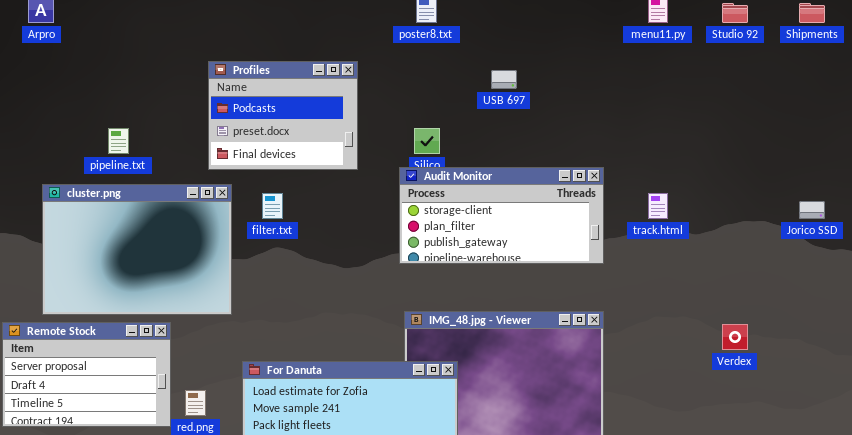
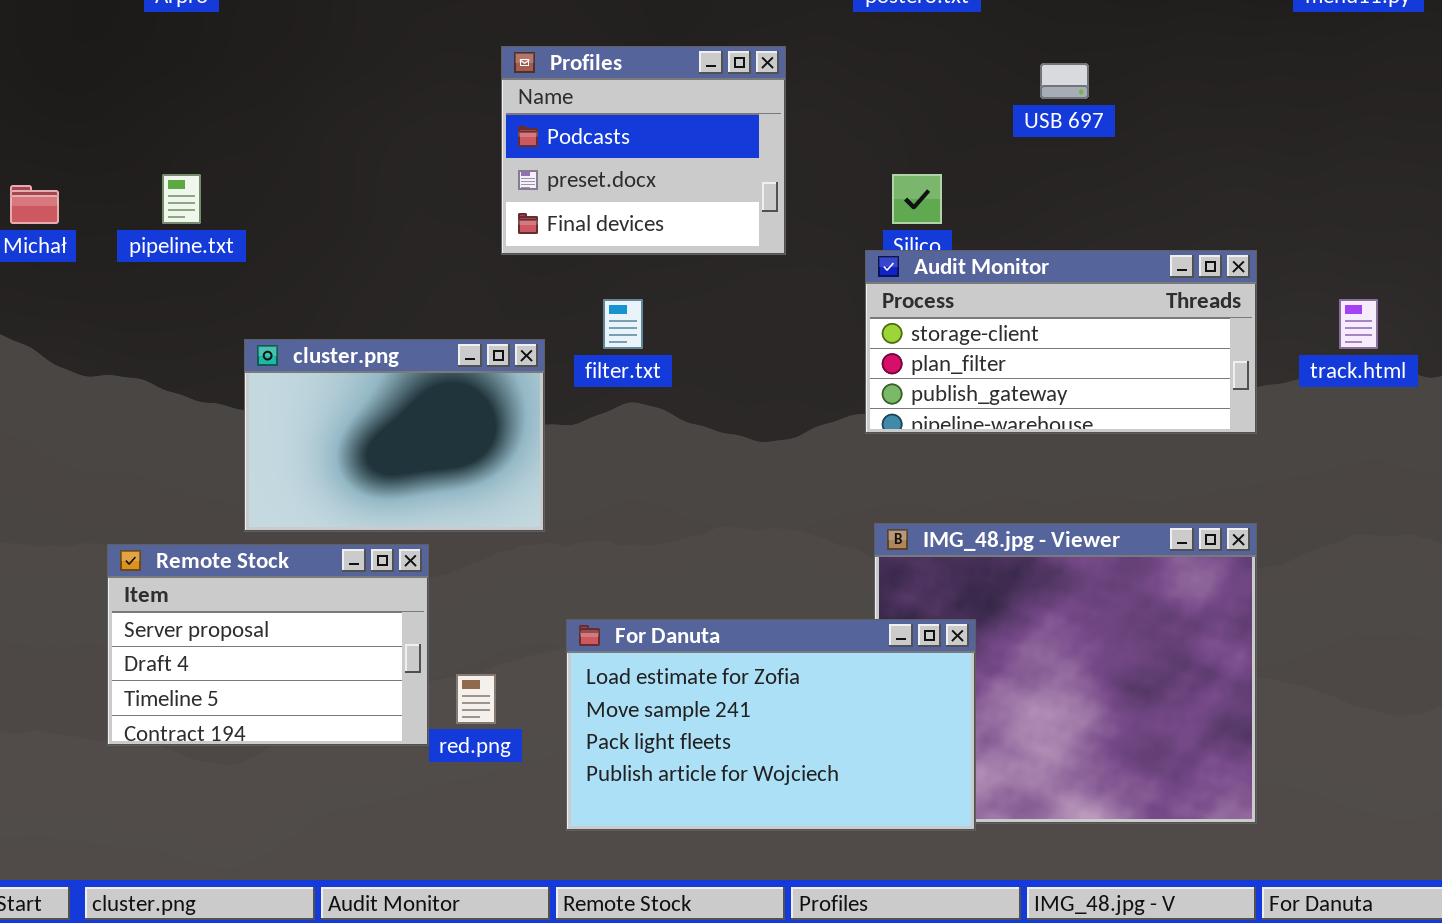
pipeline.txt: [108,128,129,154] -> [162,174,201,224], moved
cluster.png: [42,184,232,315] -> [244,339,545,532], resized

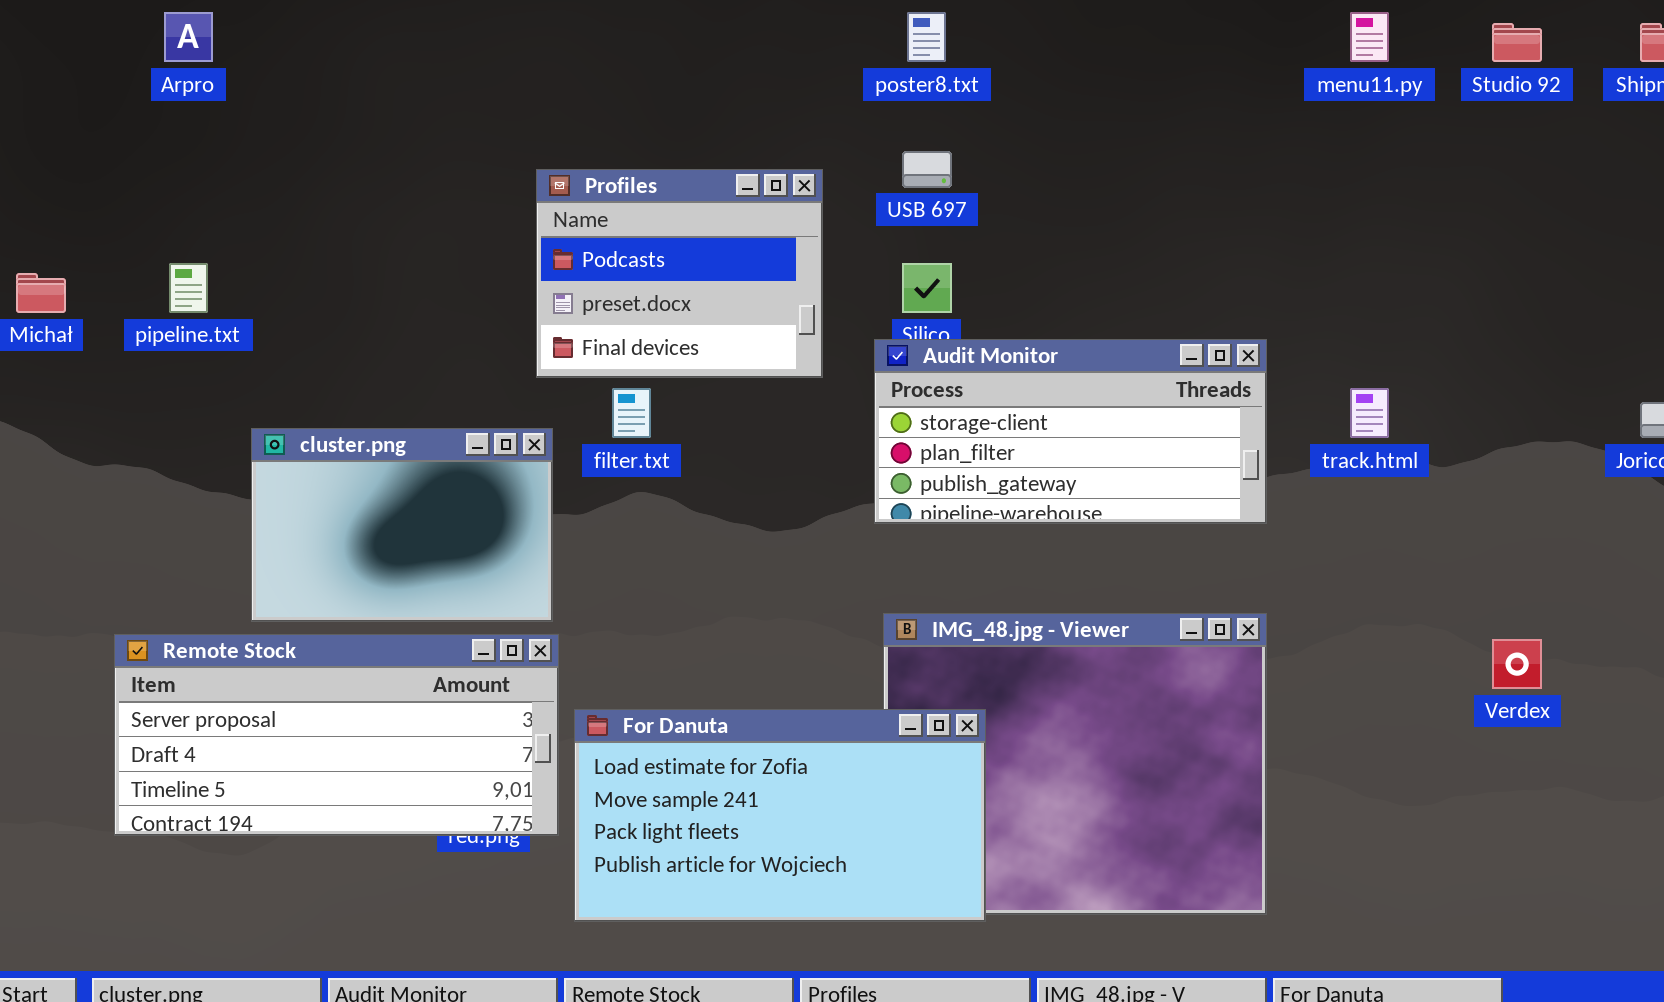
Profiles: [501,46,786,255] -> [536,169,823,378], moved
USB 697: [1040,63,1089,99] -> [902,151,952,188], moved
Remote Stock: [107,544,429,746] -> [114,634,559,836], resized

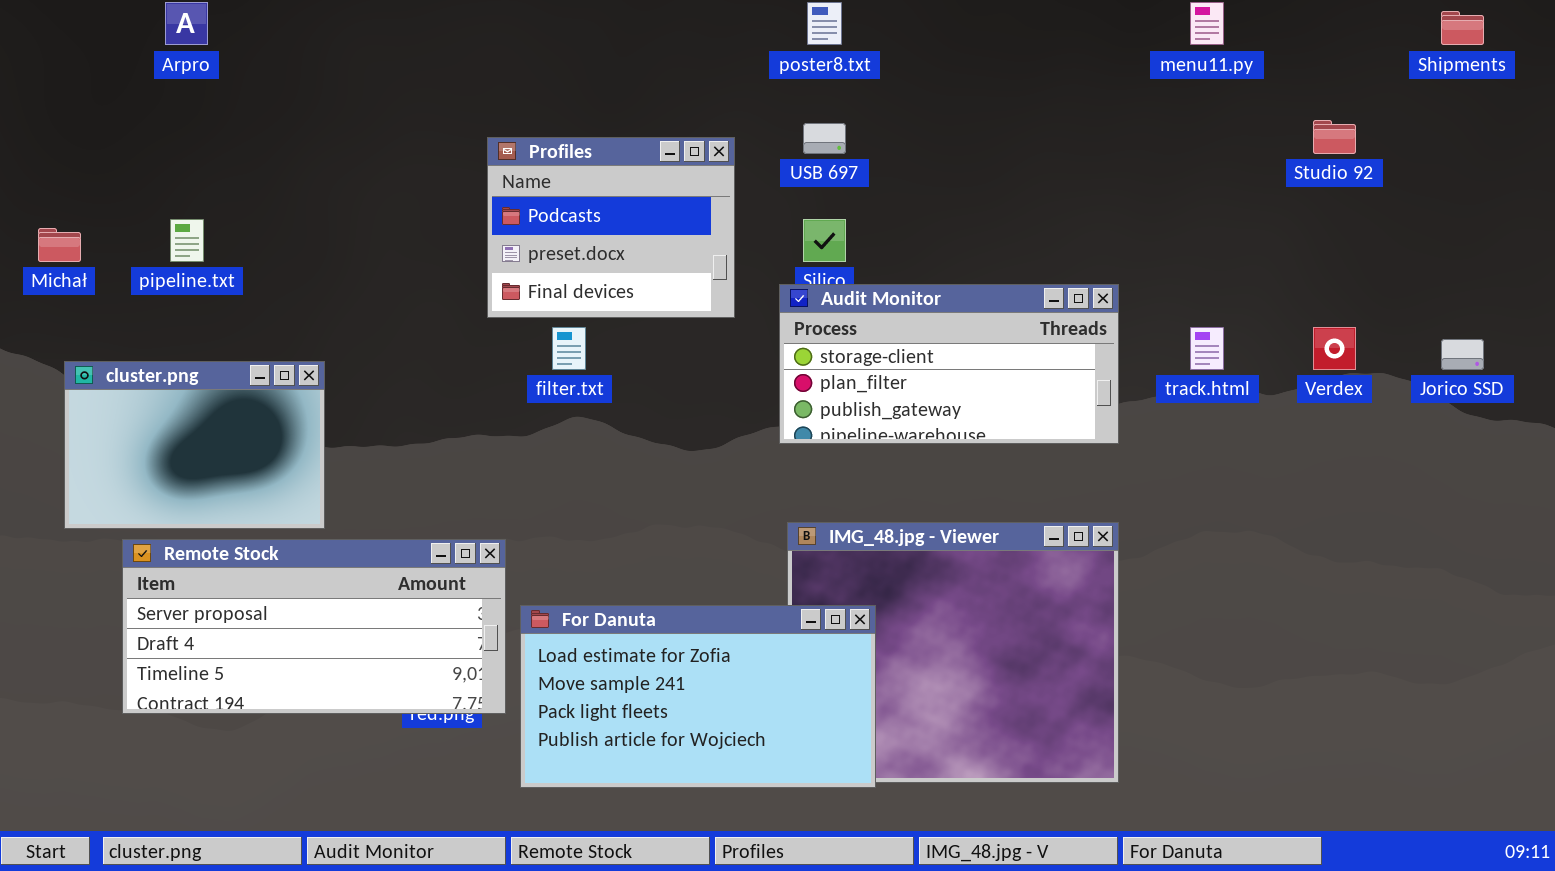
Studio 92: [1492,23,1542,62] -> [1313,120,1356,154], moved
cluster.png: [251,428,553,622] -> [64,361,325,529], moved
Verdex: [1492,639,1542,689] -> [1313,327,1356,370], moved

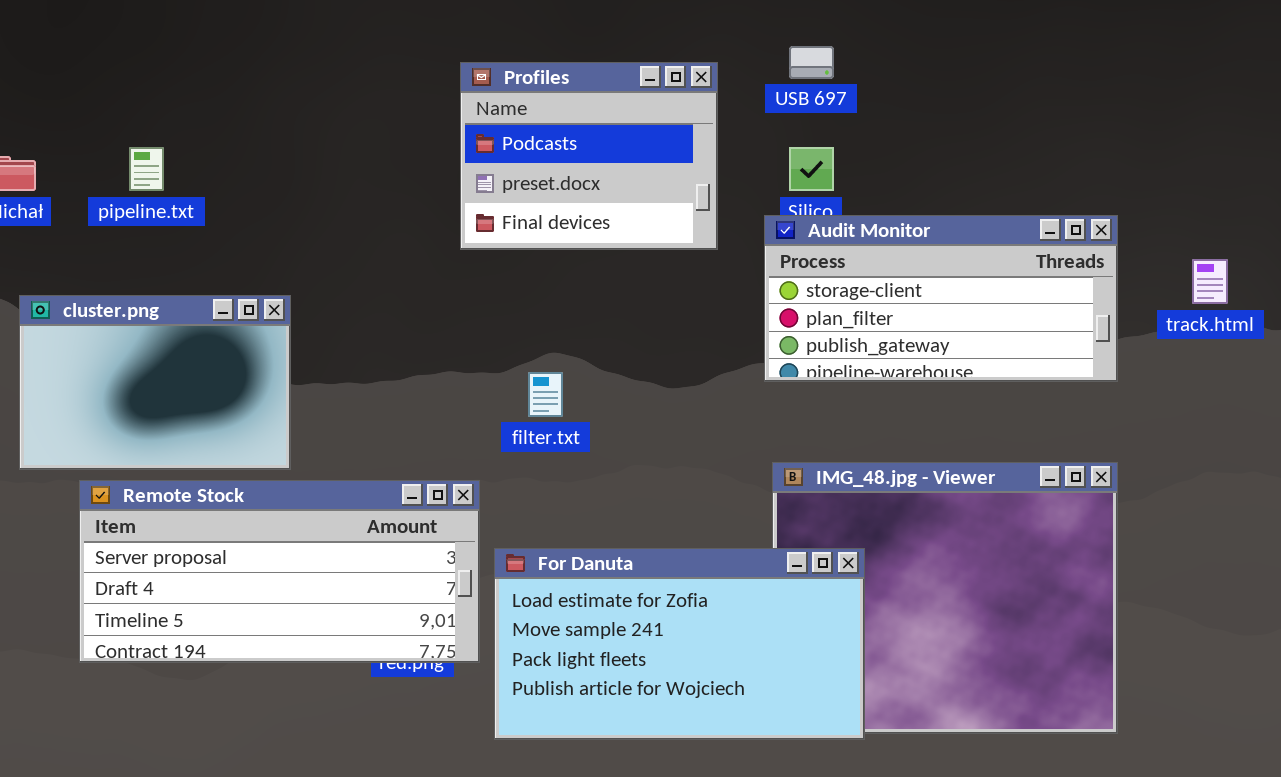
filter.txt: [552,327,586,370] -> [528,372,563,417], moved

